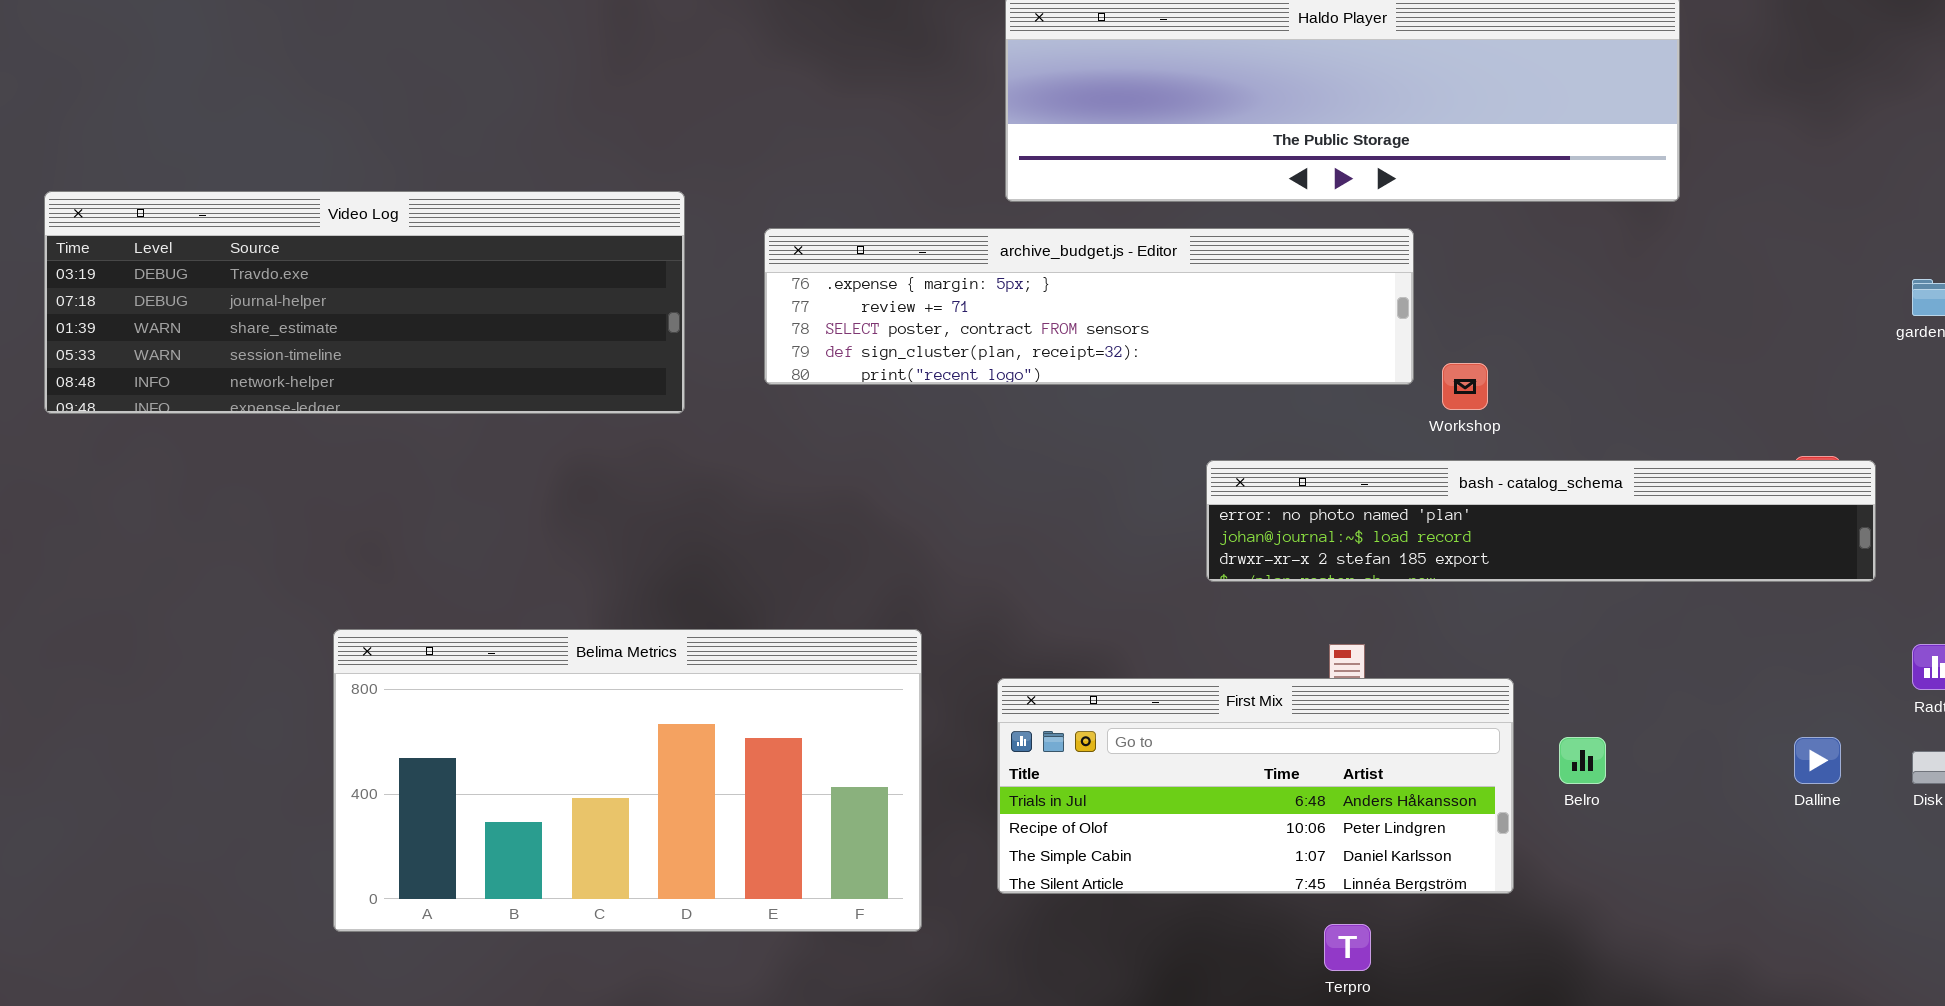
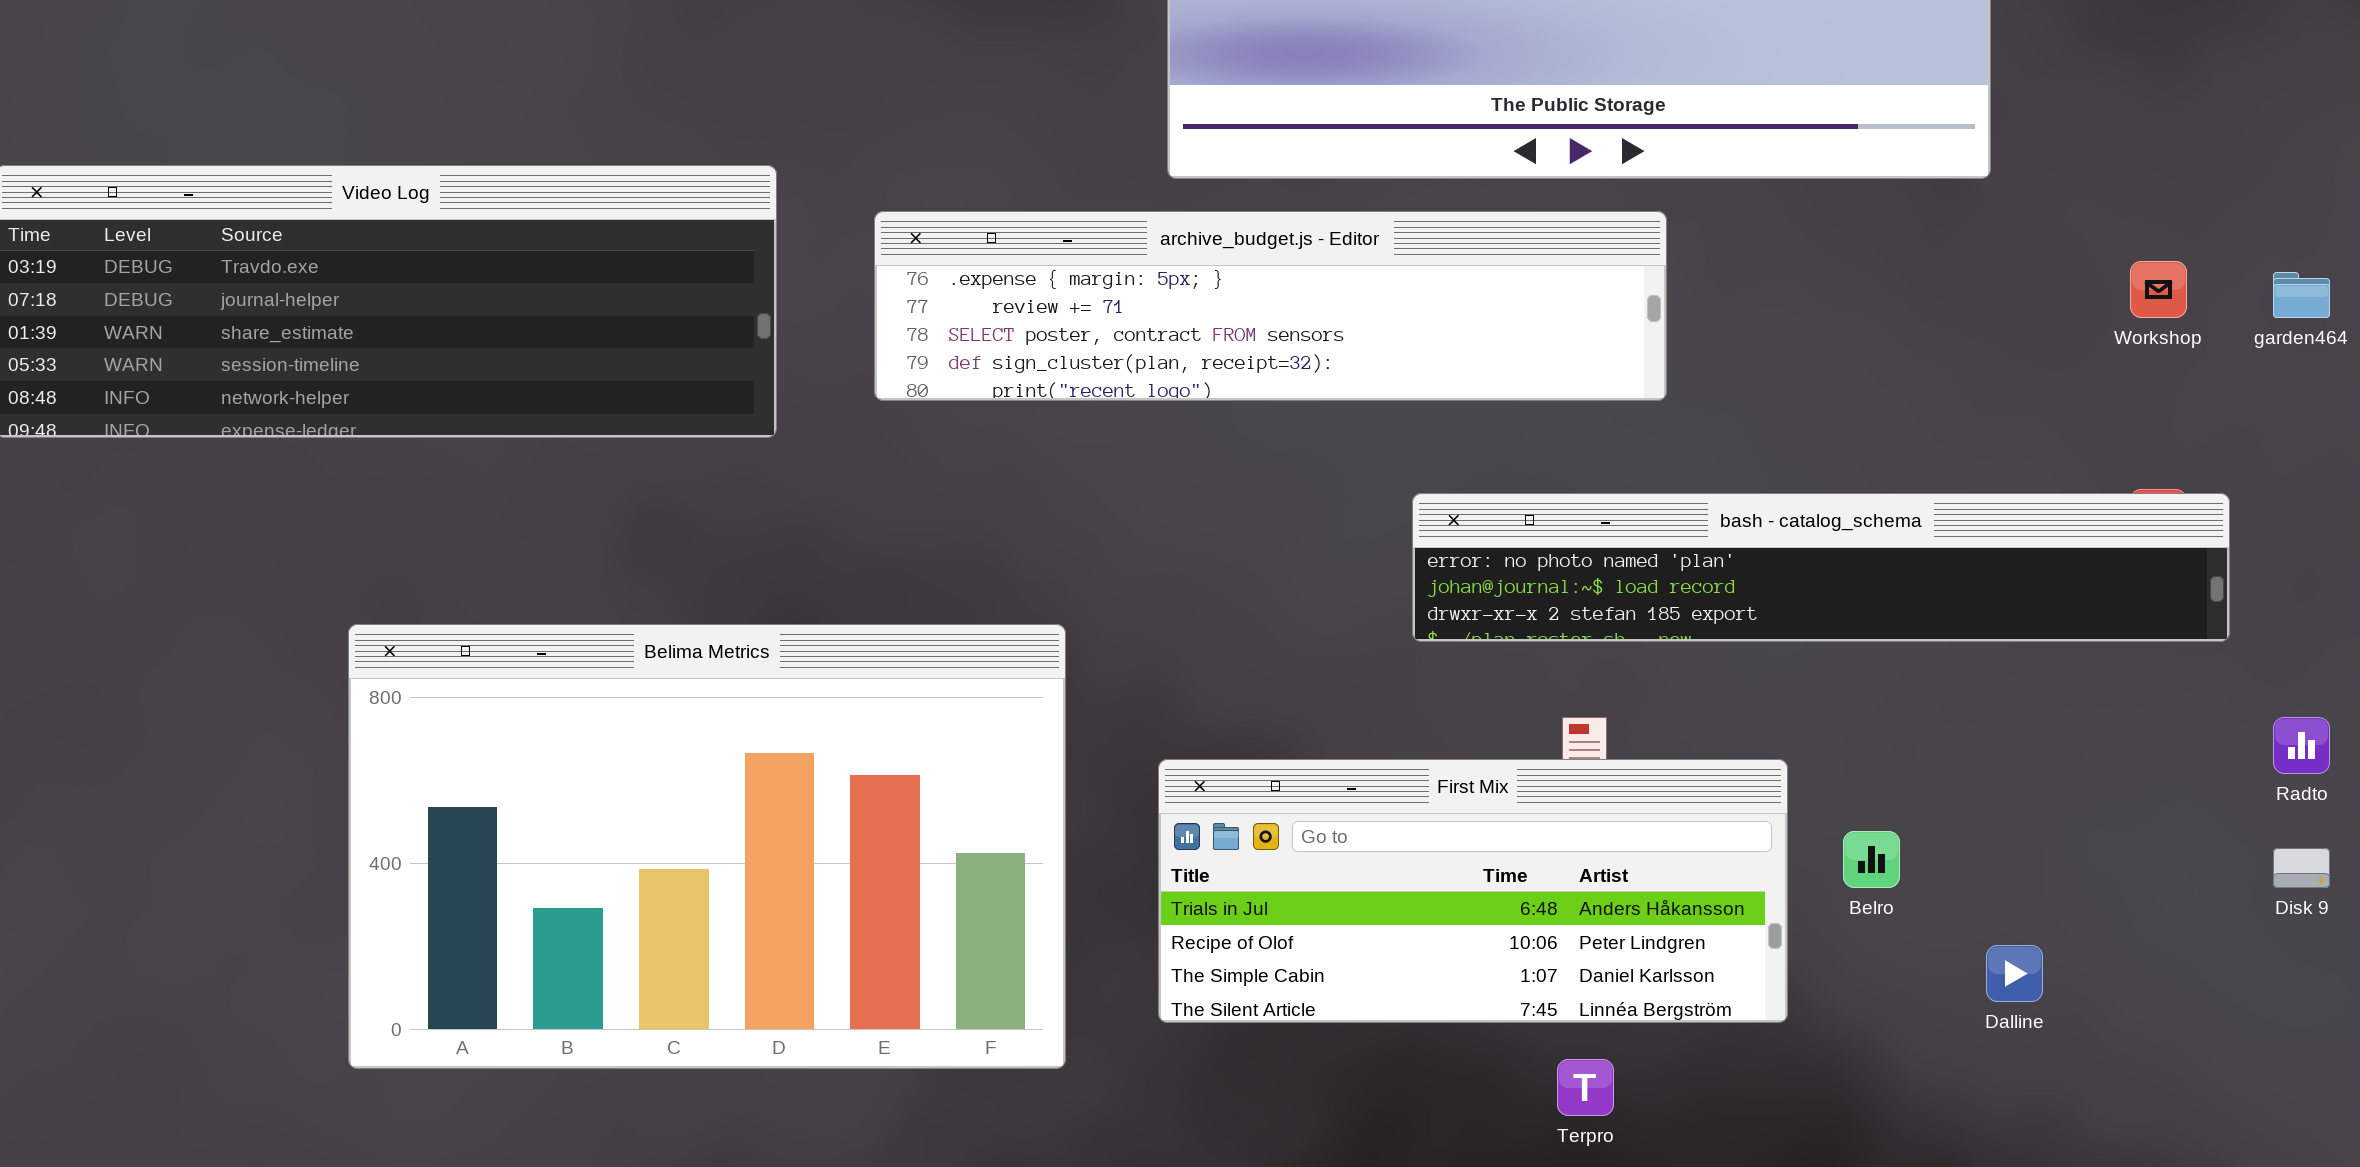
Workshop: [1442,363,1488,410] -> [2130,261,2187,318], moved
Belima Metrics: [333,629,922,932] -> [348,624,1066,1069], resized
Dalline: [1794,737,1841,784] -> [1986,945,2043,1002], moved

